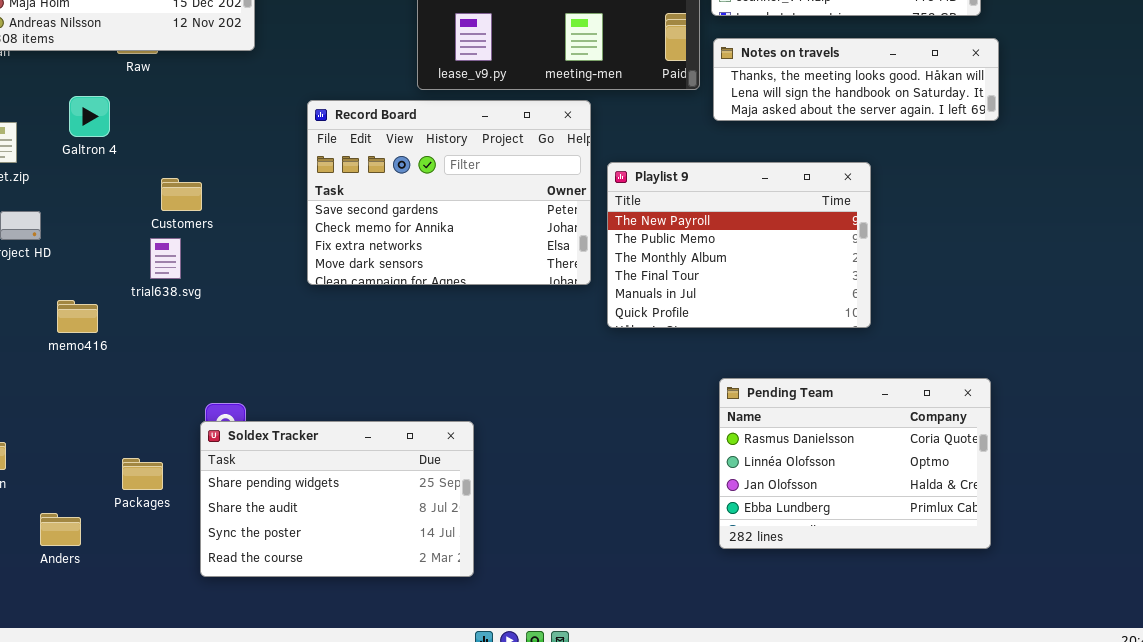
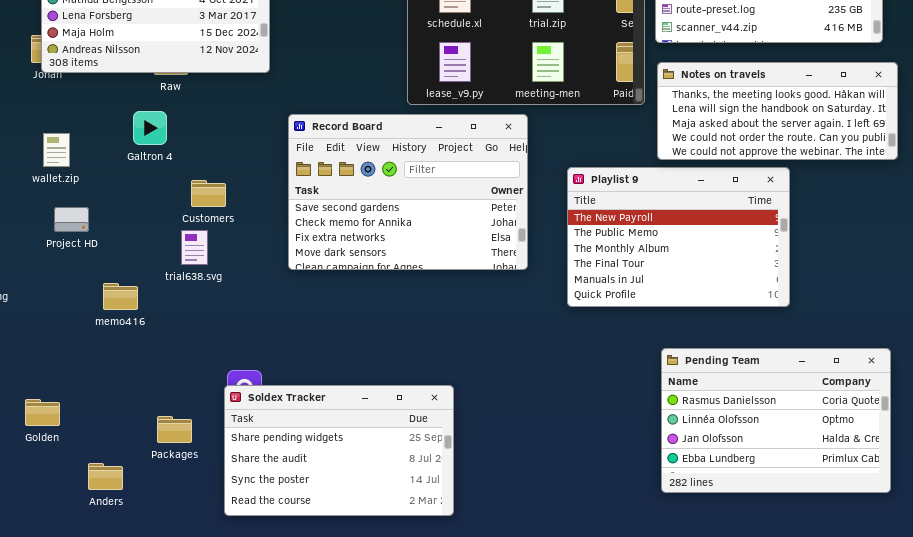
Notes on travels: [713,38,999,121] -> [657,62,898,160], resized
Galtron 4: [69,96,110,137] -> [133,111,167,145], moved
Record Board: [307,100,591,285] -> [288,114,528,270], moved

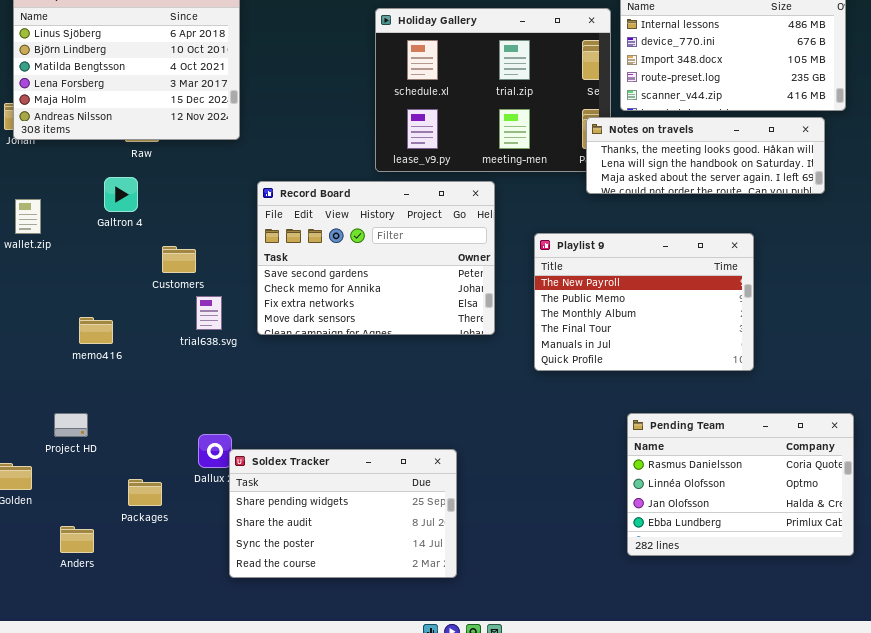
Notes on travels: [657,62,898,160] -> [586,117,825,194], moved, resized
Project HD: [54,207,89,232] -> [54,413,88,437], moved
trial638.svg: [181,230,208,265] -> [196,296,222,330], moved
memo416: [103,283,138,310] -> [79,317,113,344], moved
Soldex Tracker: [224,385,454,516] -> [229,449,457,578], moved

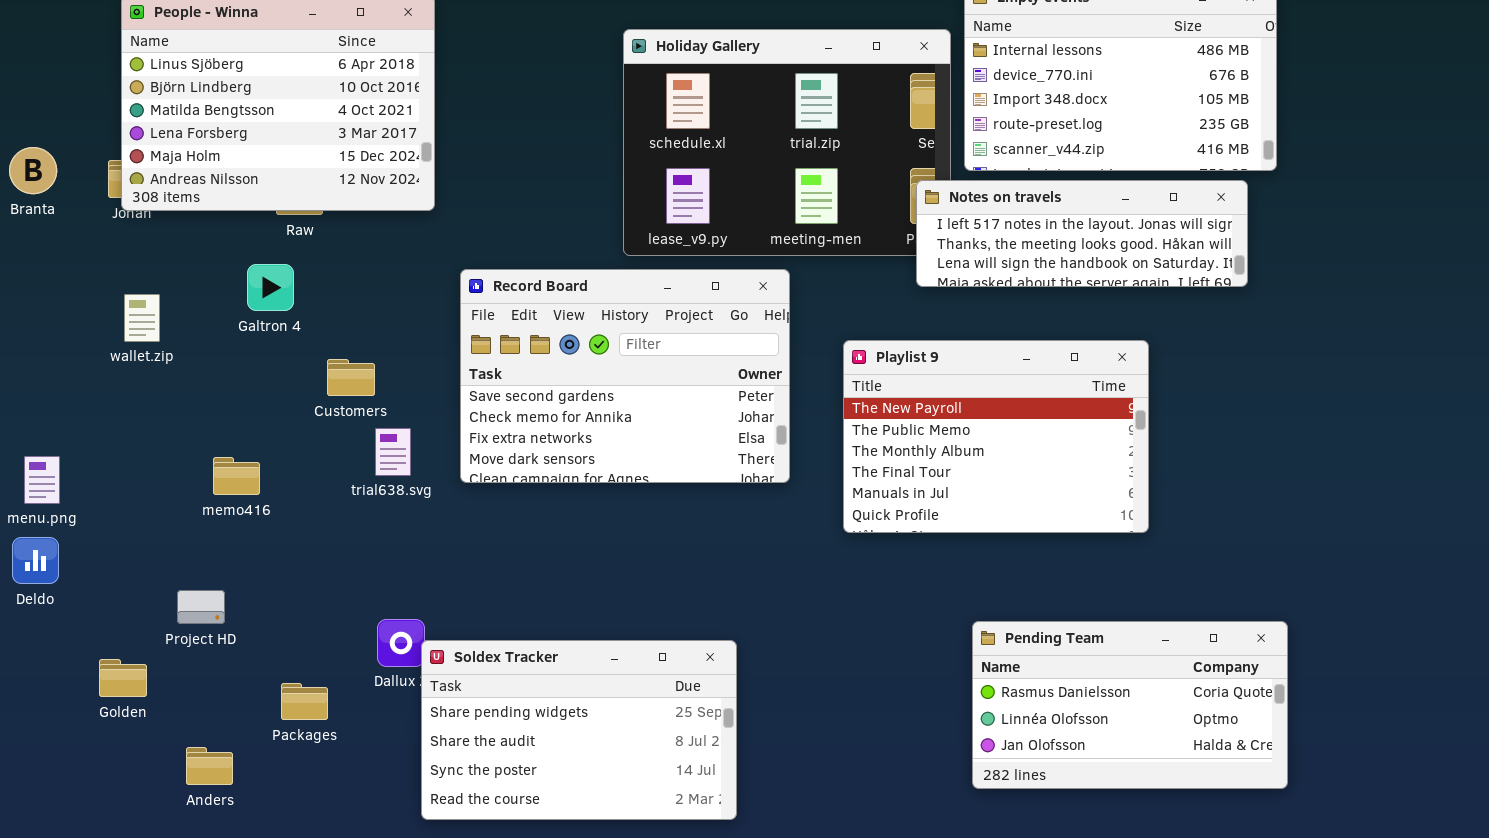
Notes on travels: [586,117,825,194] -> [916,180,1248,287], scrolled up 1 row
Pending Team: [627,413,854,556] -> [972,621,1288,789], resized

